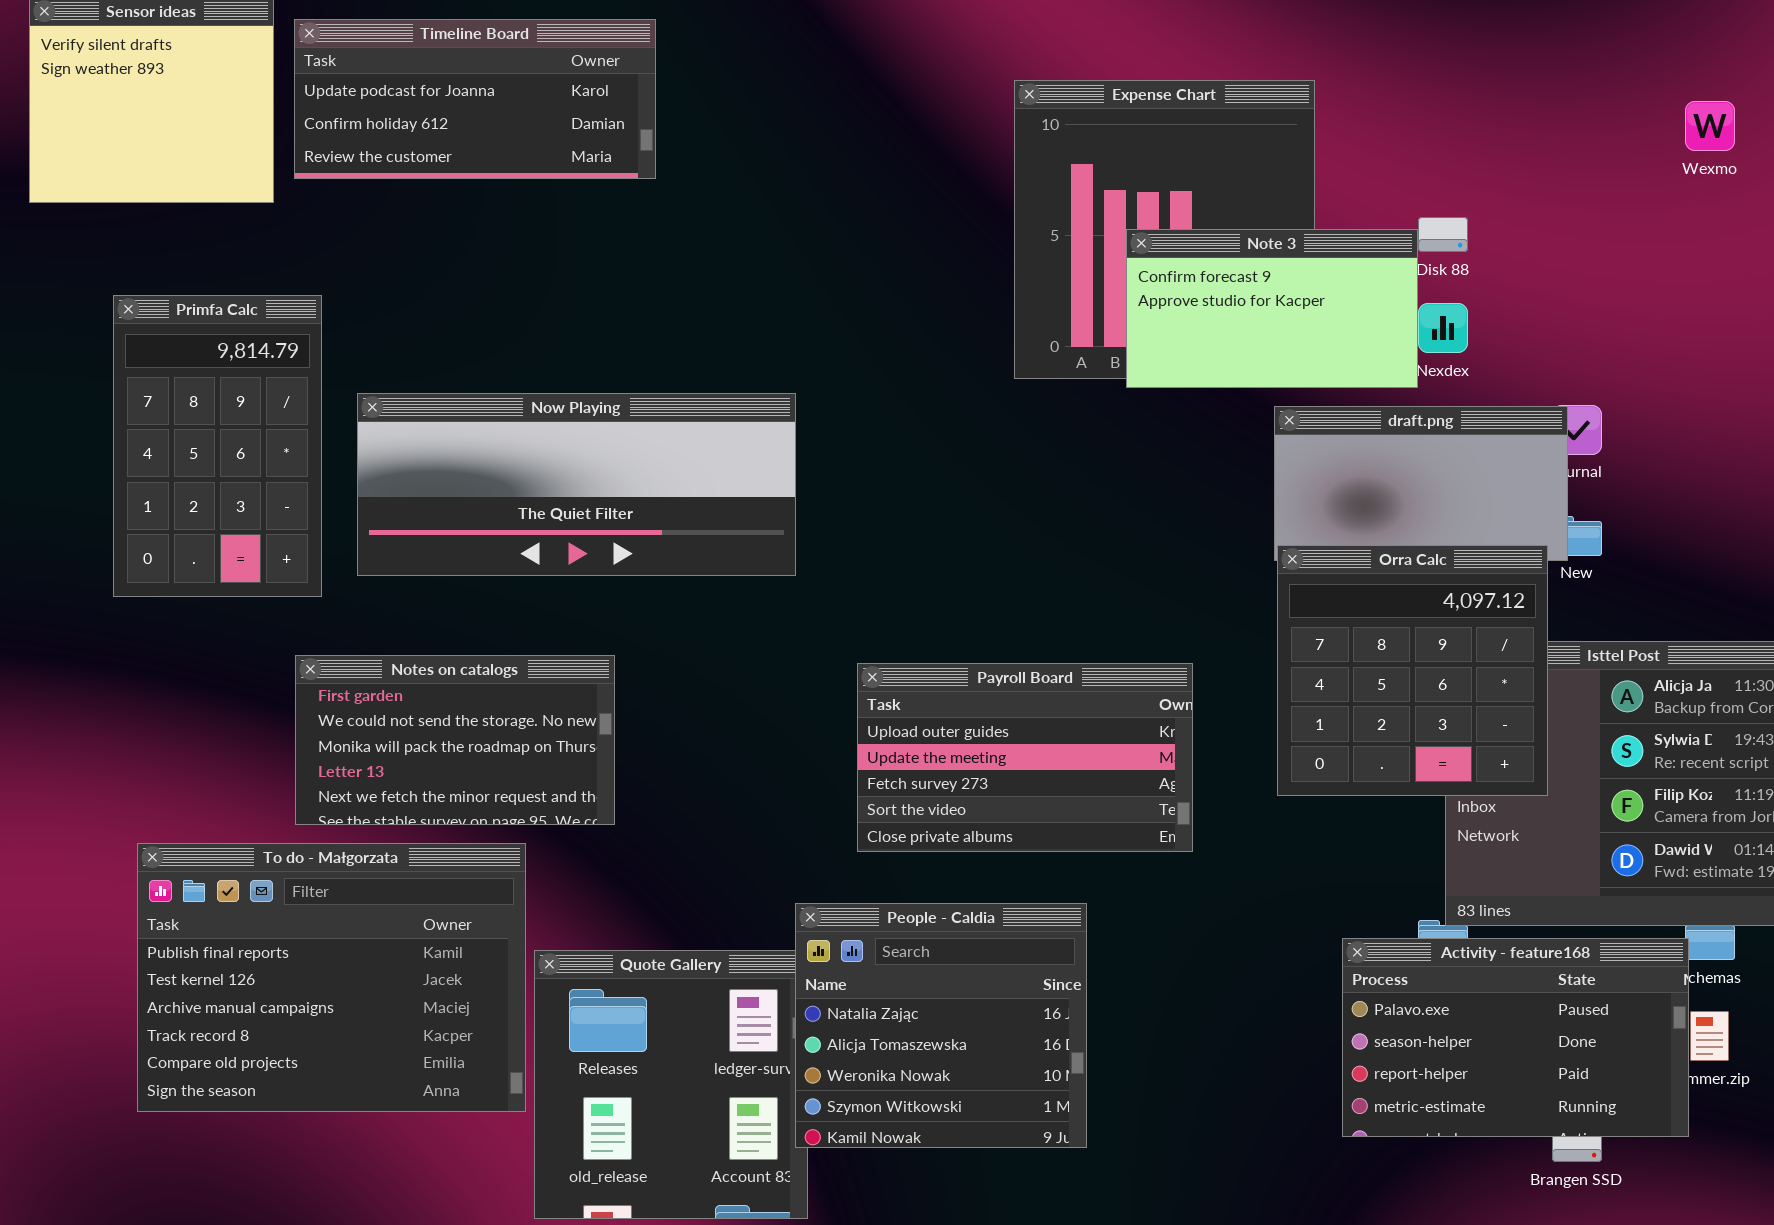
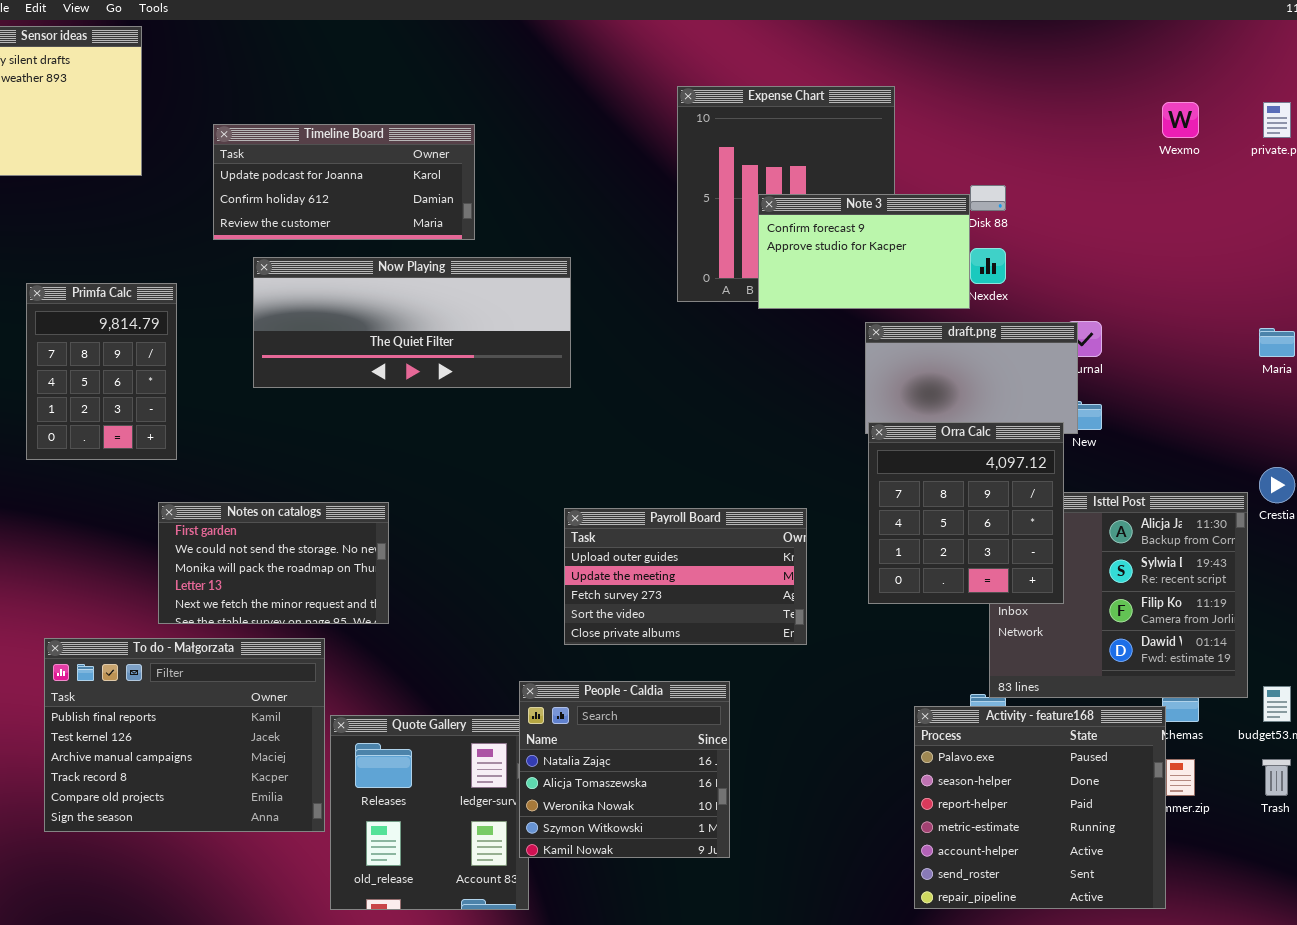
Timeline Board: [294,19,656,179] -> [213,124,475,240], moved
Primfa Calc: [113,295,322,597] -> [26,283,177,460], resized
Now Playing: [357,393,796,576] -> [253,257,571,388], moved
Activity - feature168: [1342,938,1689,1137] -> [914,706,1166,909], resized

